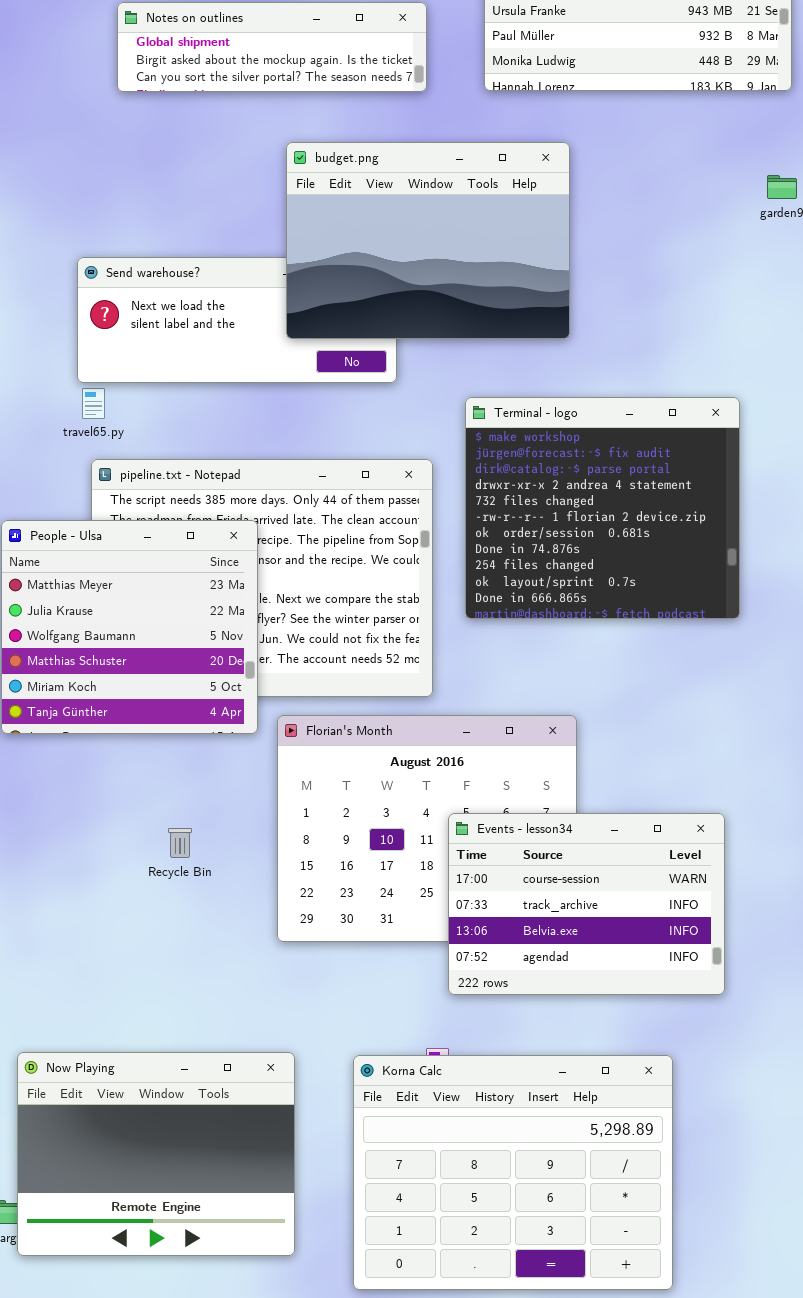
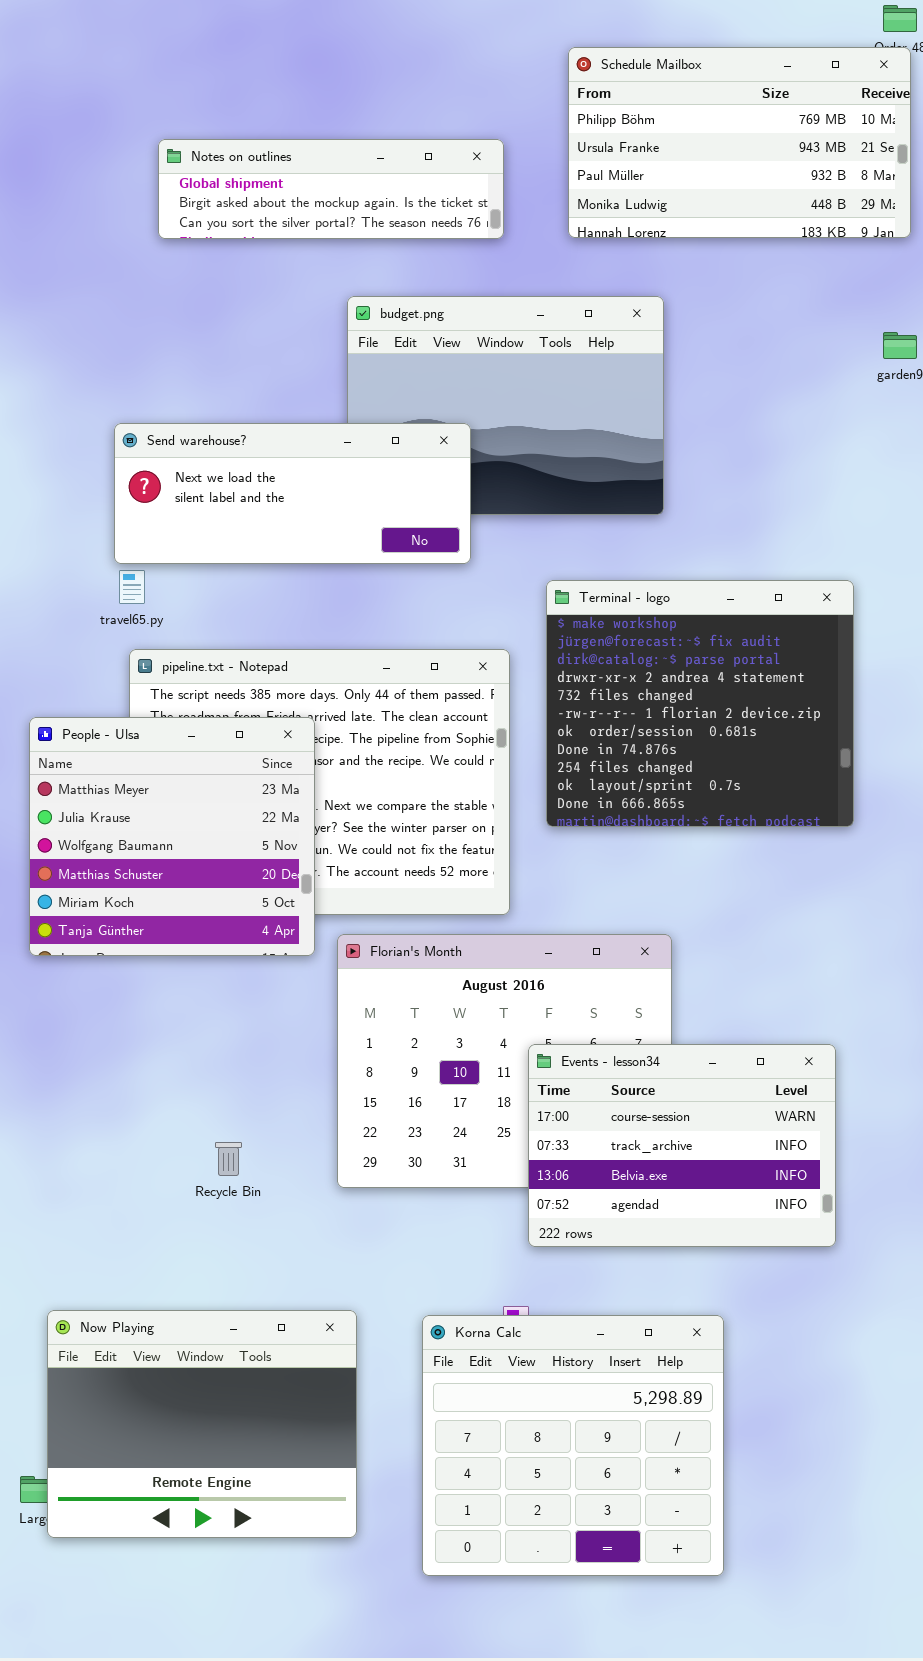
Send warehouse?: [77,257,397,383] -> [114,423,471,564], raised
Recycle Bin: [168,828,192,858] -> [215,1142,242,1176], moved
Korna Calc: [353,1055,673,1290] -> [422,1315,724,1576], resized

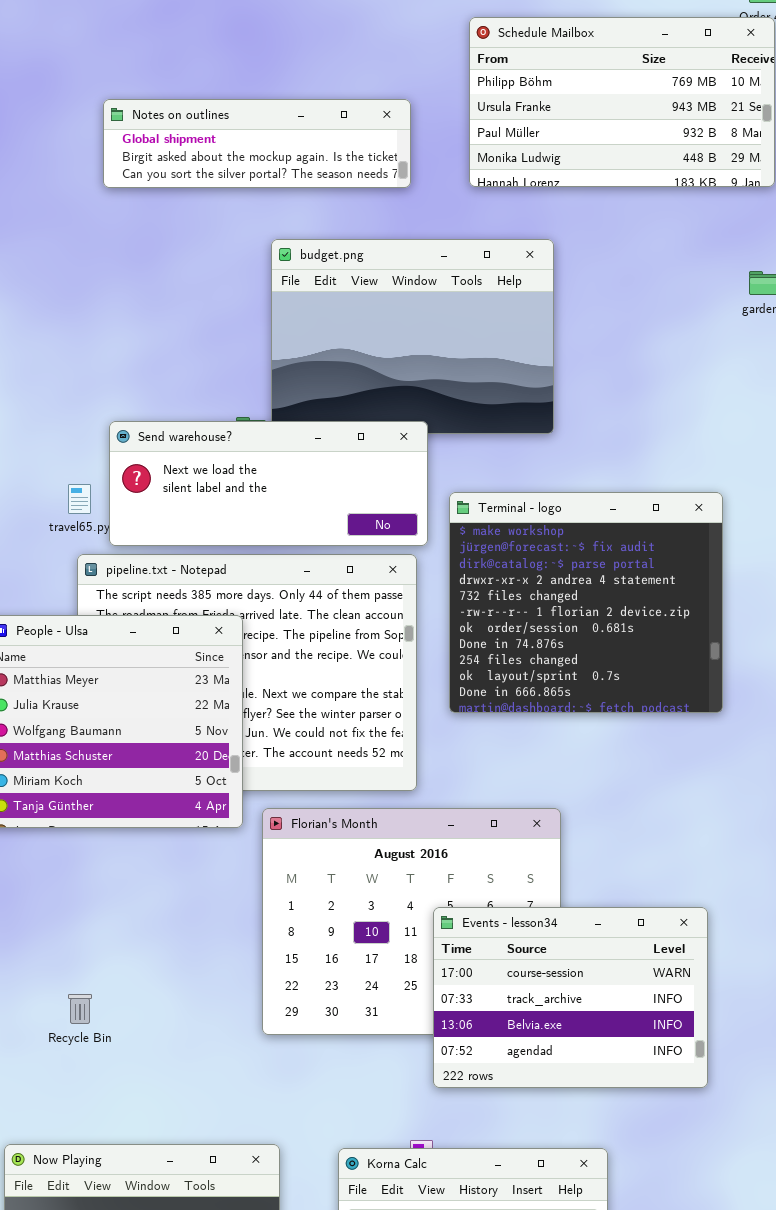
Send warehouse?: [114,423,471,564] -> [109,421,428,546], moved
Recycle Bin: [215,1142,242,1176] -> [68,994,92,1024], moved

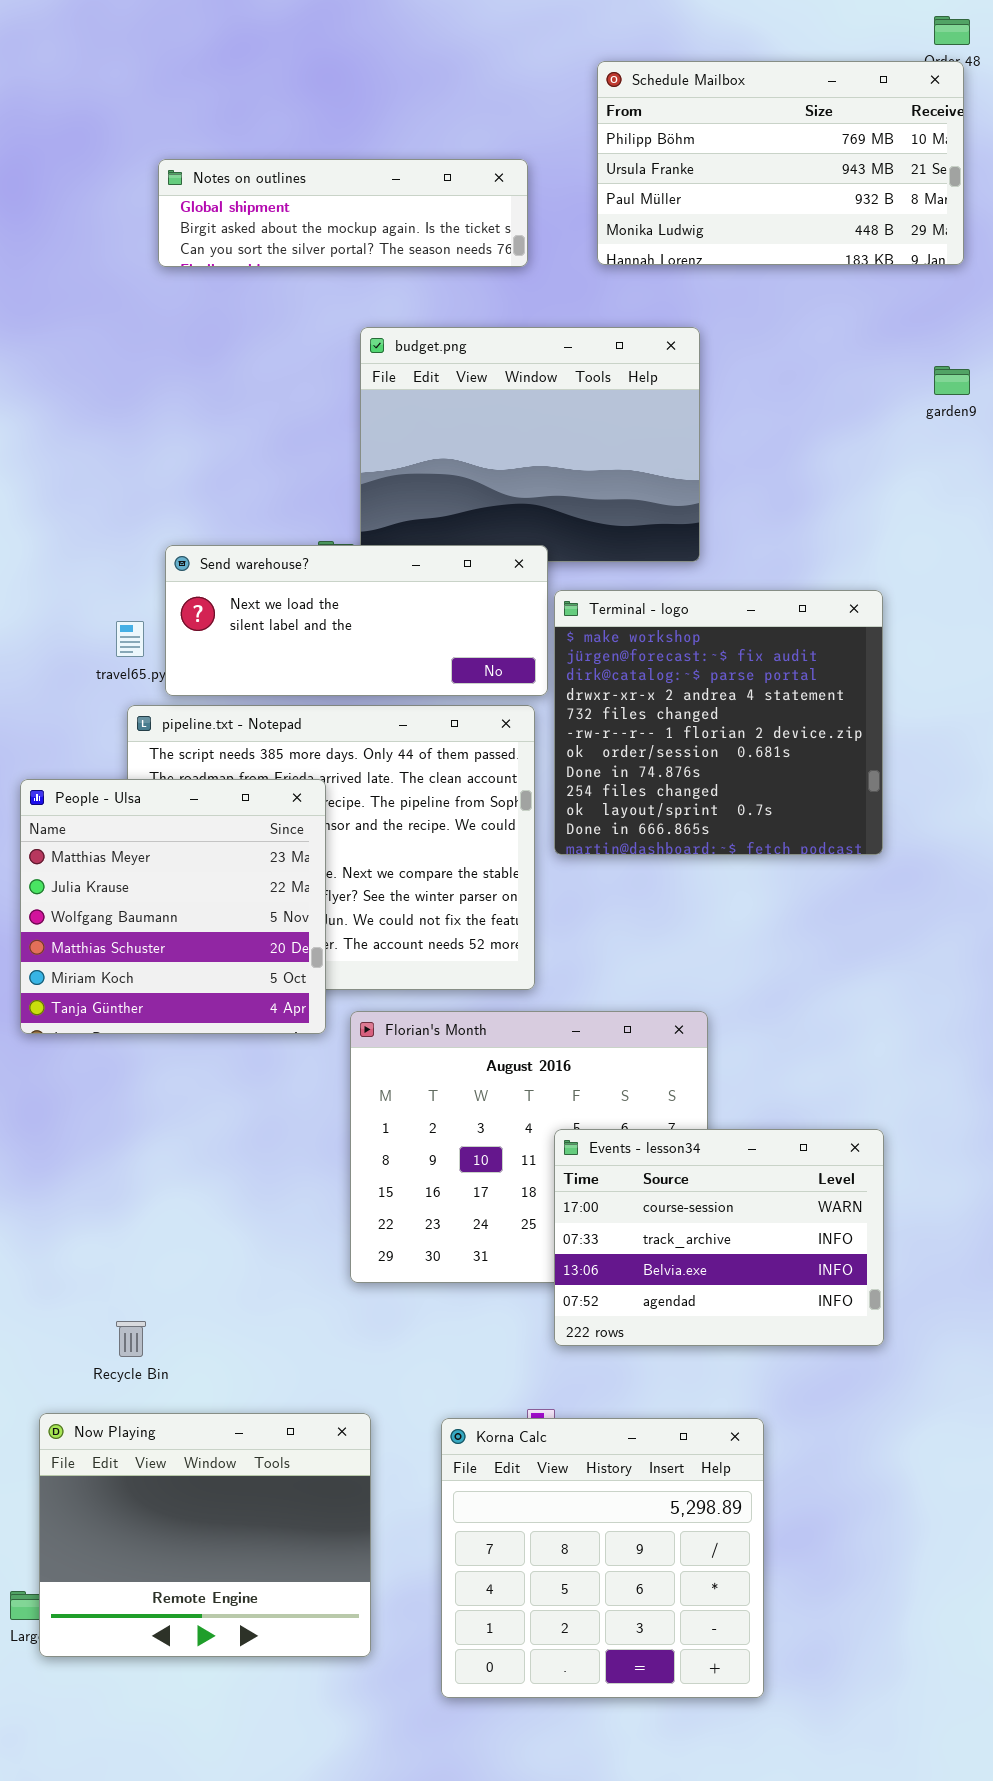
Terminal - logo: [449,492,723,713] -> [554,590,883,855], moved
Recycle Bin: [68,994,92,1024] -> [116,1321,146,1357], moved

